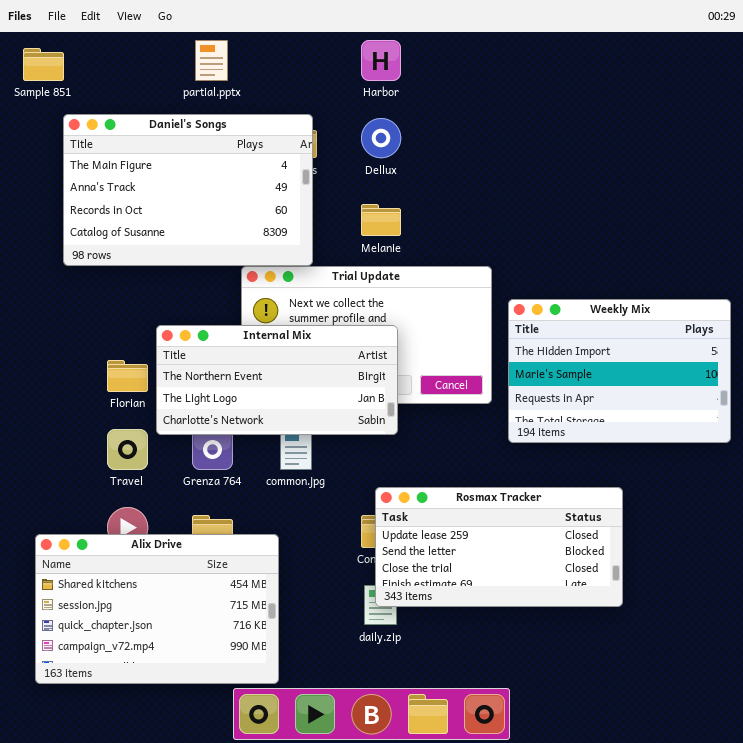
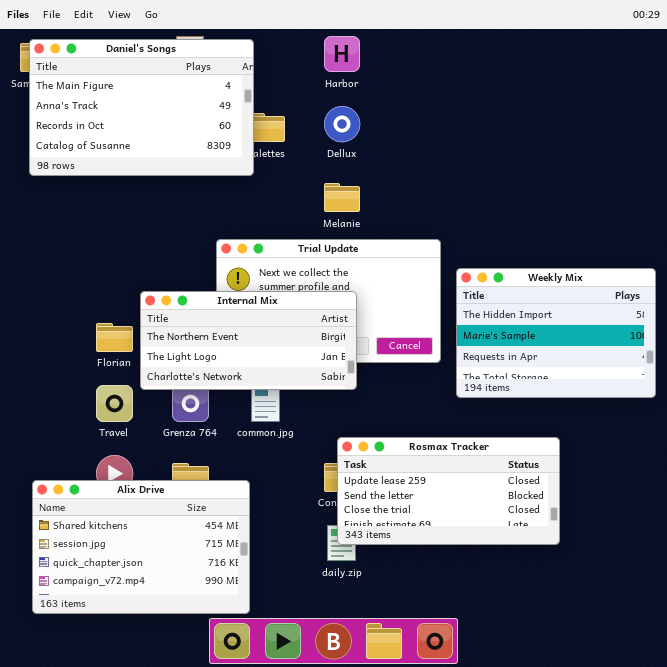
Daniel's Songs: [63,114,313,266] -> [29,39,254,176], moved

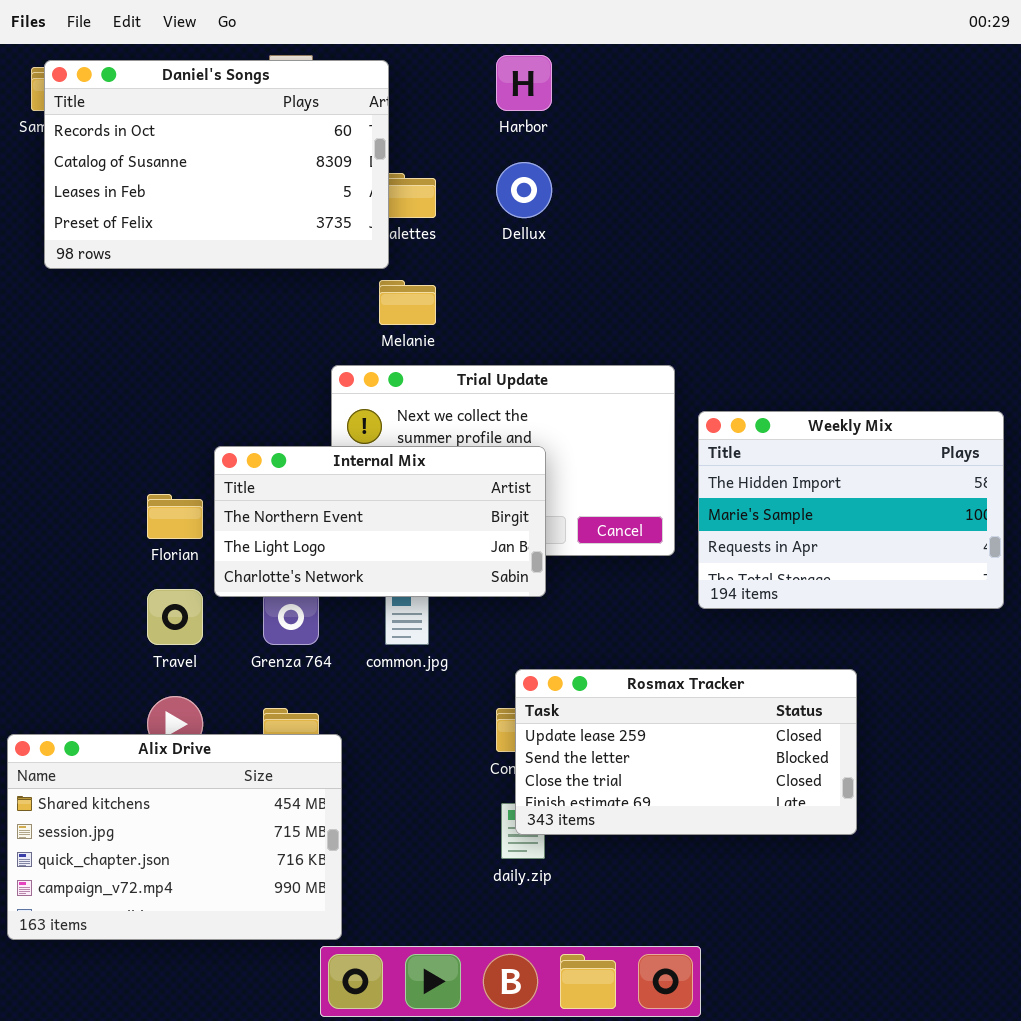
Daniel's Songs: [29,39,254,176] -> [44,60,389,269], scrolled down 2 rows
Melanie: [324,183,360,212] -> [379,280,436,325], moved
Alix Drive: [32,480,250,614] -> [7,734,342,940], moved

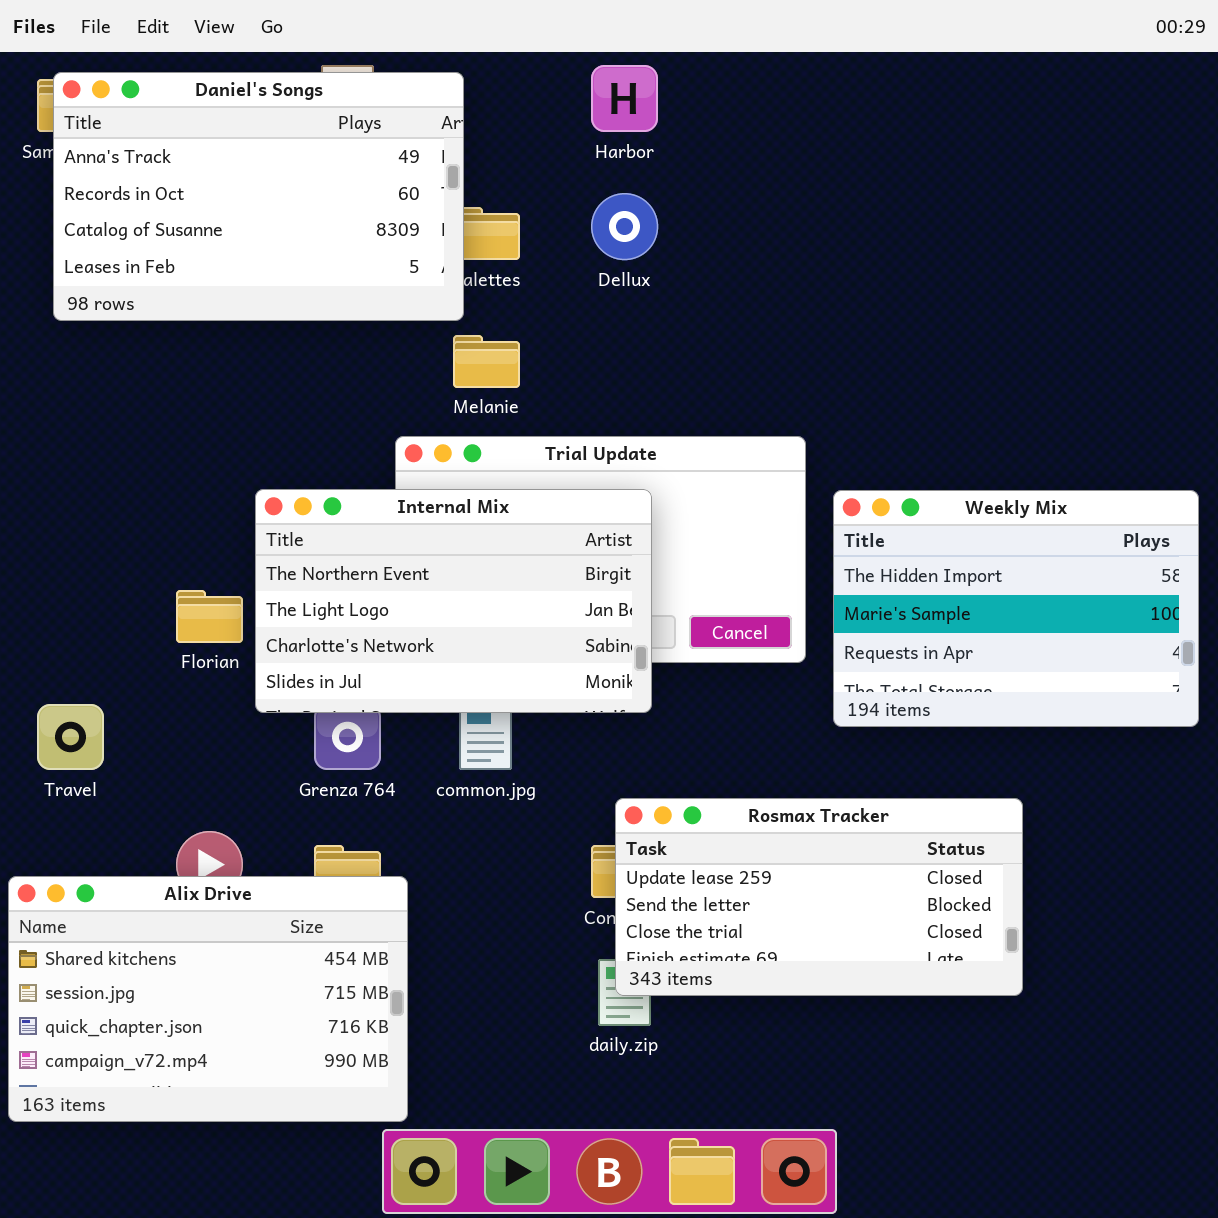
Daniel's Songs: [44,60,389,269] -> [53,72,464,321], scrolled up 1 row
Internal Mix: [214,446,546,597] -> [255,489,652,713], resized
Travel: [147,589,203,645] -> [37,704,104,770], moved

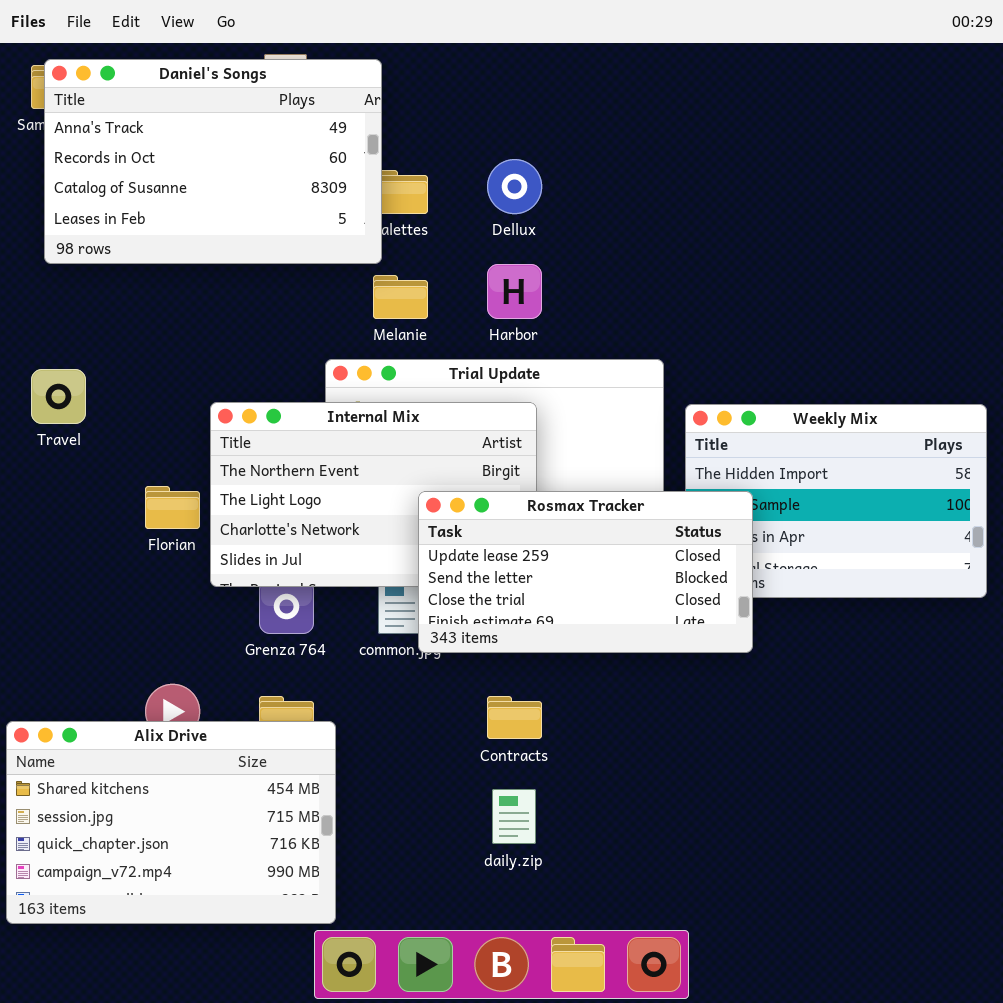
Harbor: [591,65,658,132] -> [487,264,542,319], moved
Travel: [37,704,104,770] -> [31,369,86,424], moved
Rosmax Tracker: [615,798,1023,996] -> [418,491,753,653], moved

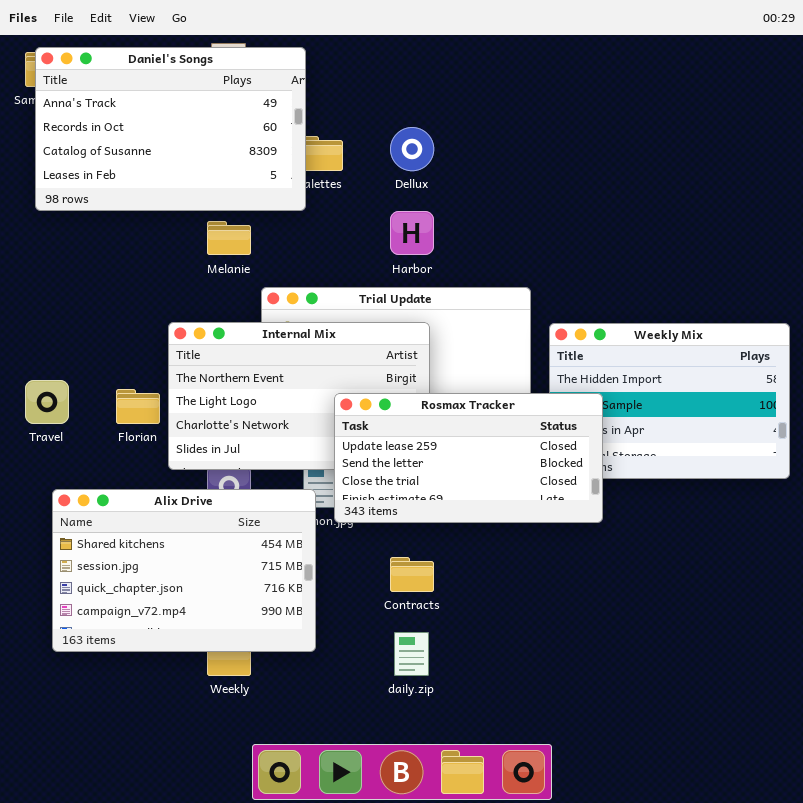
Melanie: [373,275,428,319] -> [207,221,251,255], moved
Travel: [31,369,86,424] -> [25,380,69,424], moved
Alix Drive: [6,721,336,924] -> [52,489,316,652], moved

